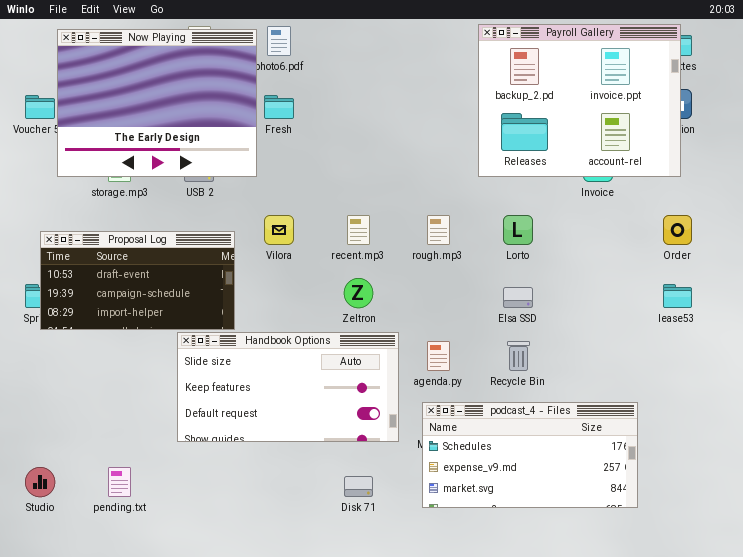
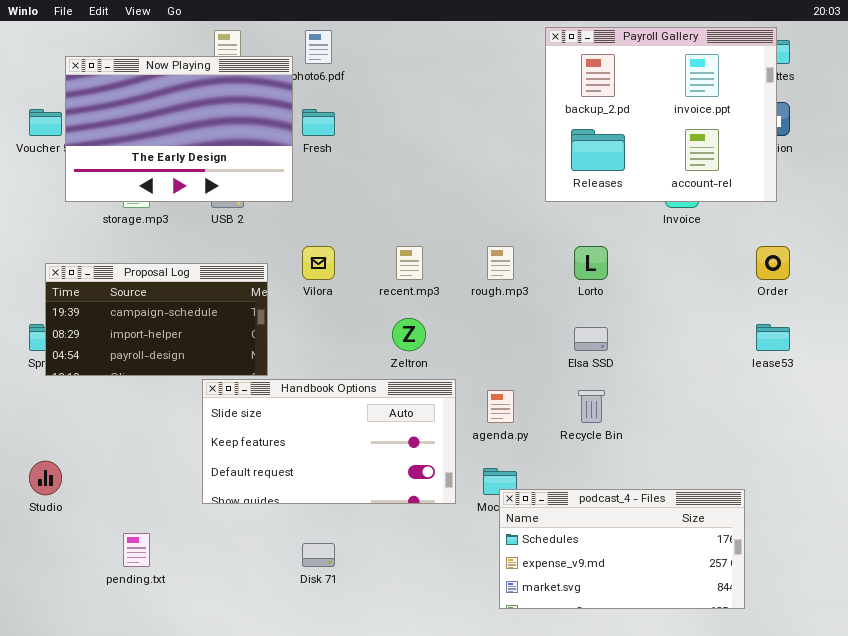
Now Playing: [57,29,257,177] -> [65,56,293,202], resized
Proposal Log: [40,231,235,330] -> [45,263,268,376], scrolled down 1 row
podcast_4 - Files: [422,402,638,508] -> [499,489,745,609], moved
Studio: [25,467,55,497] -> [29,461,62,495], moved
Disk 71: [344,476,373,497] -> [302,543,335,567], moved

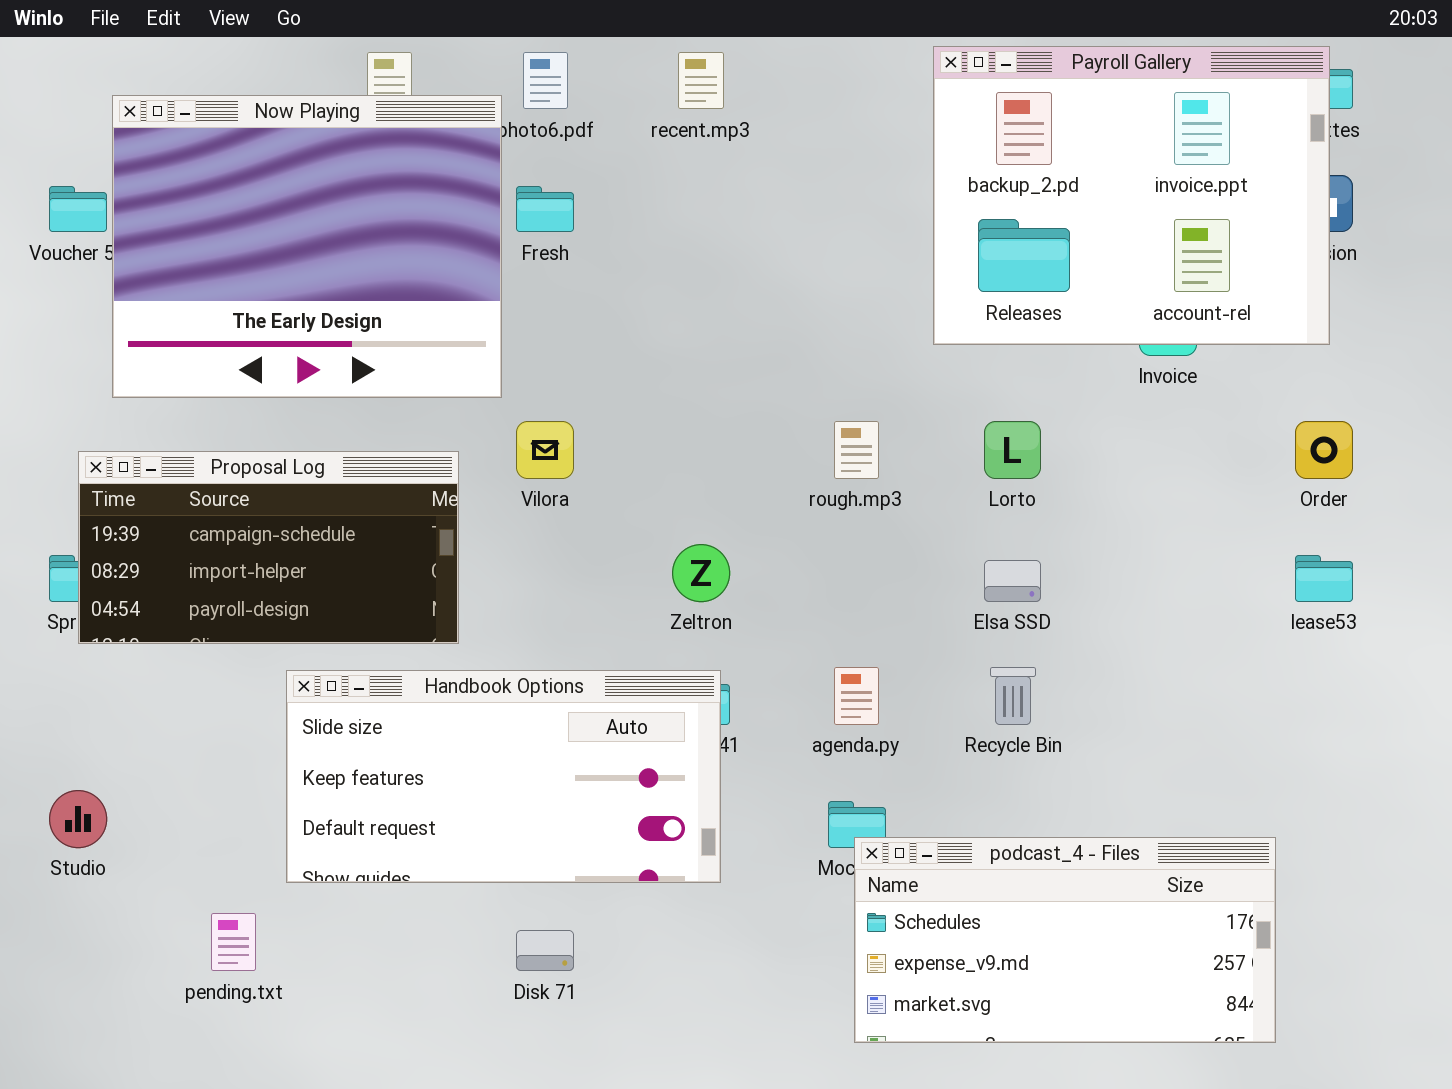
Now Playing: [65,56,293,202] -> [112,95,502,398], resized
recent.mp3: [396,246,423,280] -> [678,52,724,109], moved
Handbook Options: [202,379,456,504] -> [286,670,721,883], moved

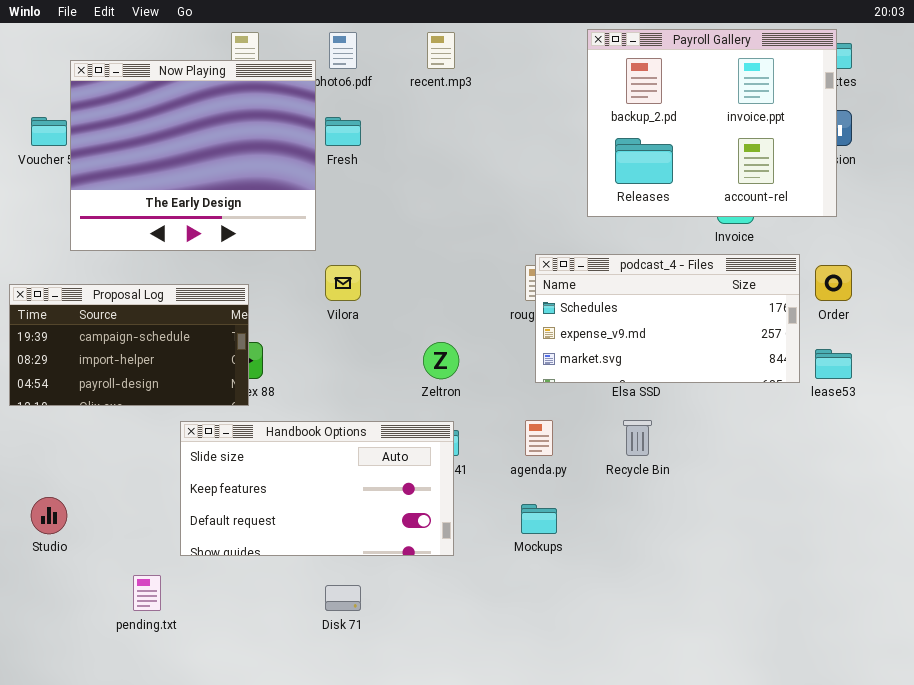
Proposal Log: [78,451,459,644] -> [9,284,249,406], moved
podcast_4 - Files: [854,837,1276,1043] -> [535,254,800,383], moved

